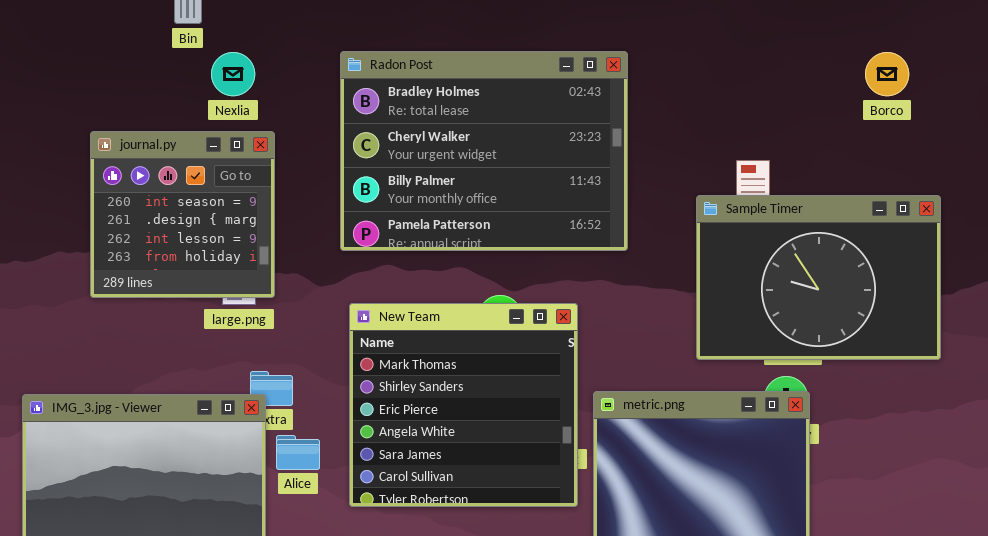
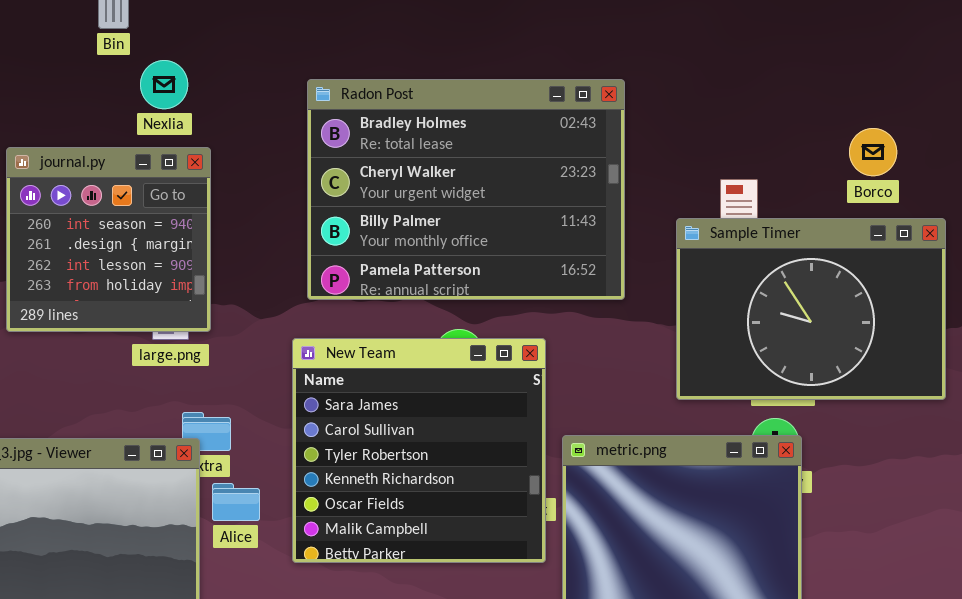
Radon Post: [340,51,628,251] -> [307,79,625,300], moved
Borco: [865,52,909,96] -> [849,128,897,176], moved
New Team: [349,303,578,507] -> [292,338,546,563], scrolled down 4 rows

